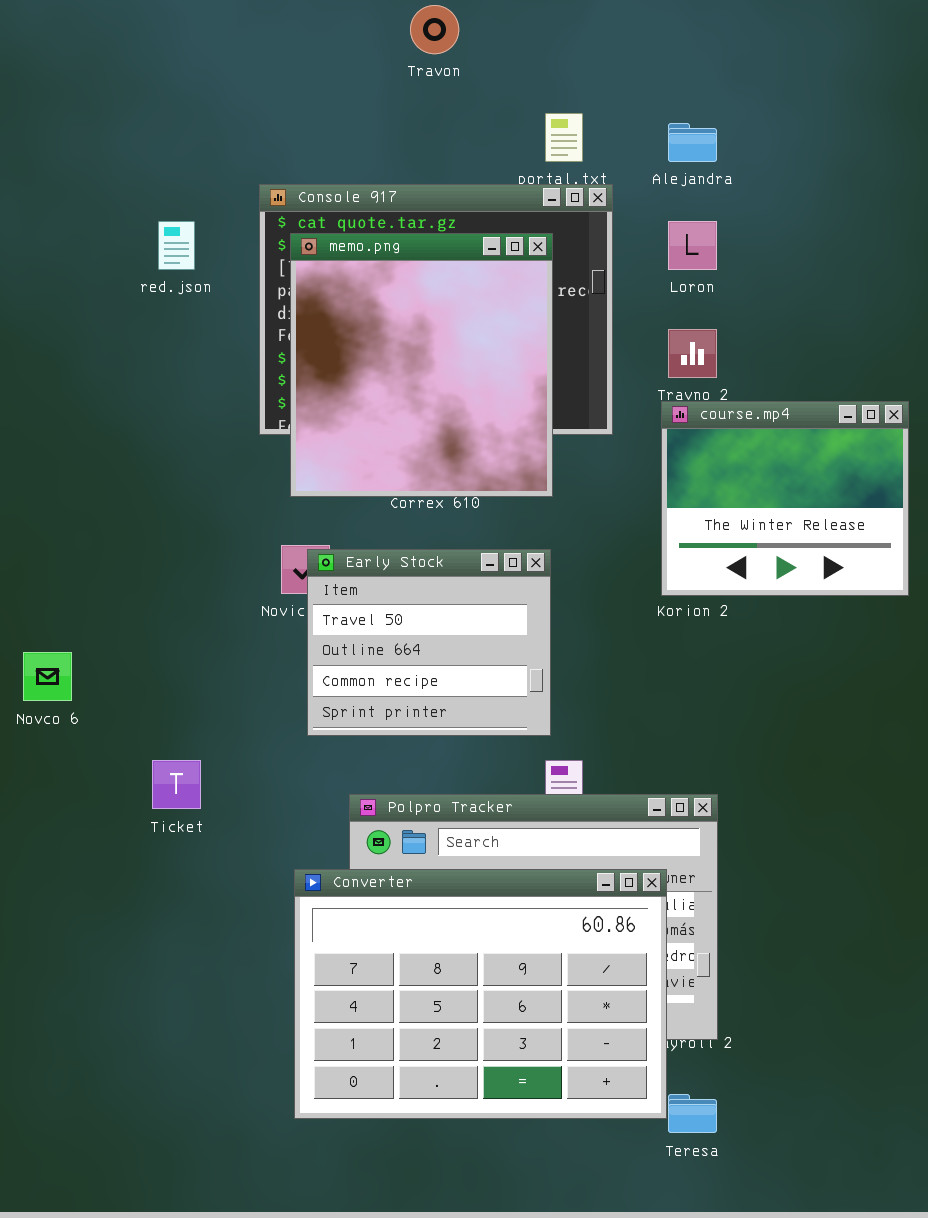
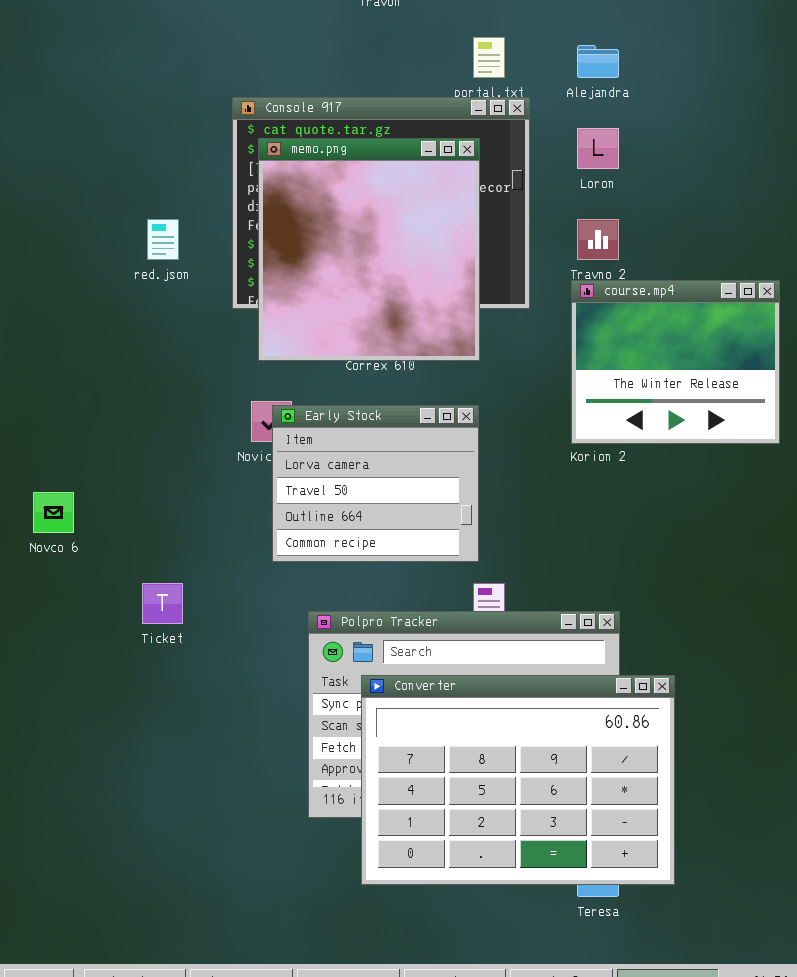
red.json: [158,221,195,270] -> [147,219,179,260], moved
Early Stock: [307,549,551,736] -> [272,405,479,562], scrolled up 1 row
Converter: [294,869,667,1119] -> [361,675,675,885], moved

